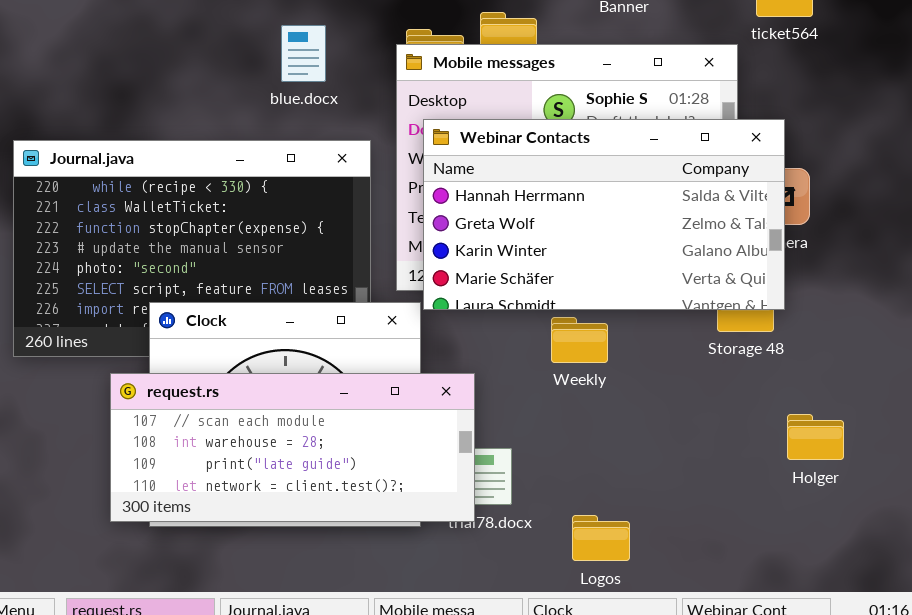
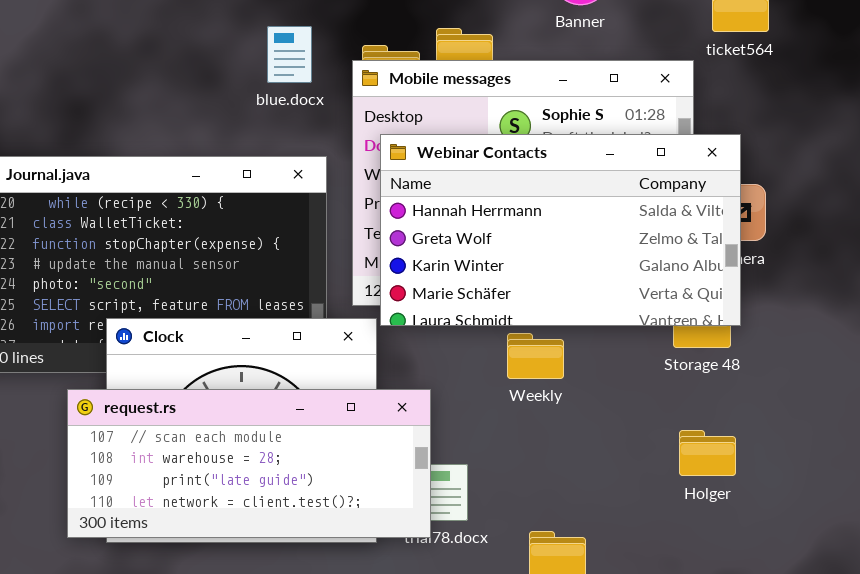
blue.docx: [281,25,326,82] -> [267,26,312,83], moved
Holger: [787,414,844,460] -> [679,430,736,476], moved

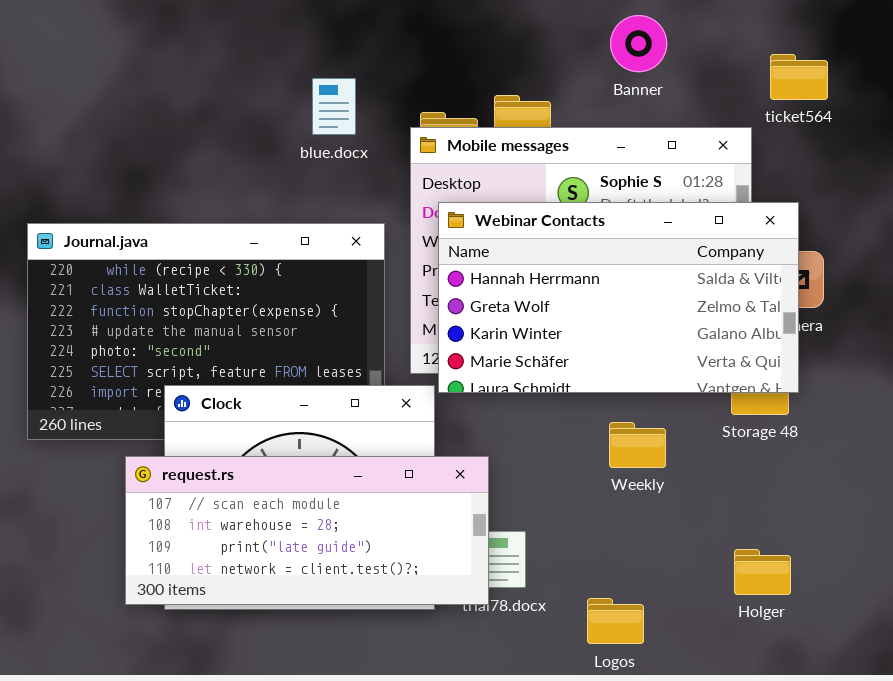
blue.docx: [267,26,312,83] -> [312,78,356,135], moved
Weekly: [507,333,564,379] -> [609,422,666,468], moved
Holger: [679,430,736,476] -> [734,549,791,595], moved

